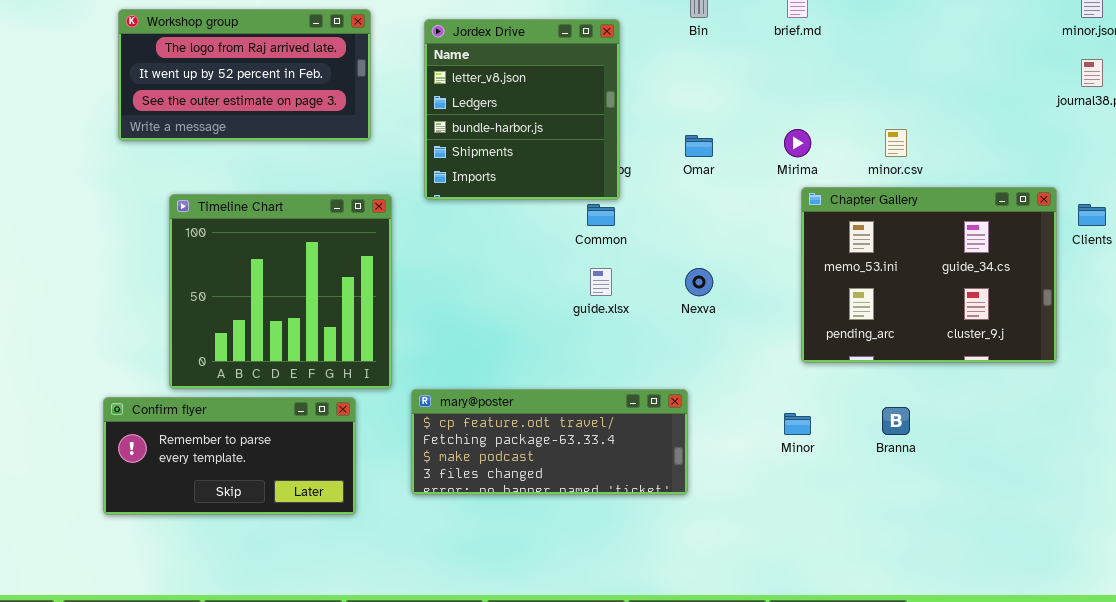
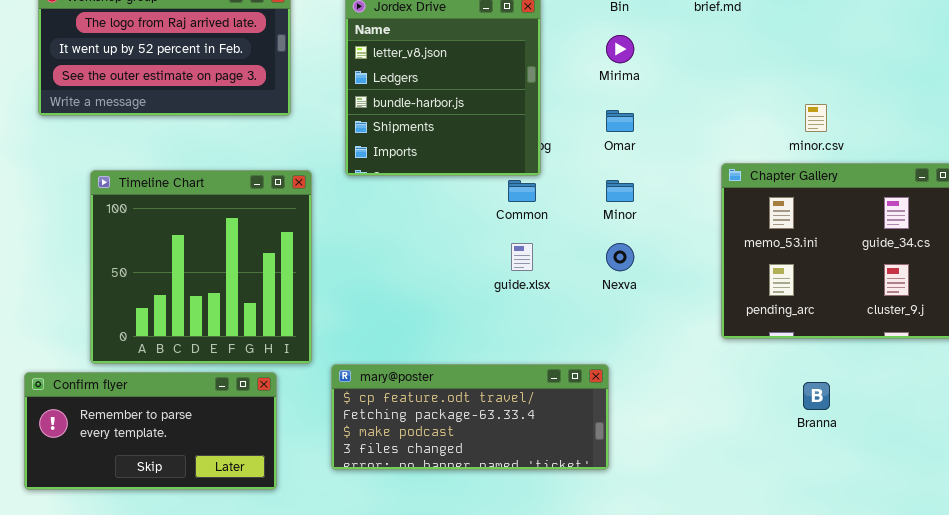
Mirima: [784,129,811,157] -> [606,35,634,63], moved
Minor: [784,413,811,435] -> [606,180,634,202], moved

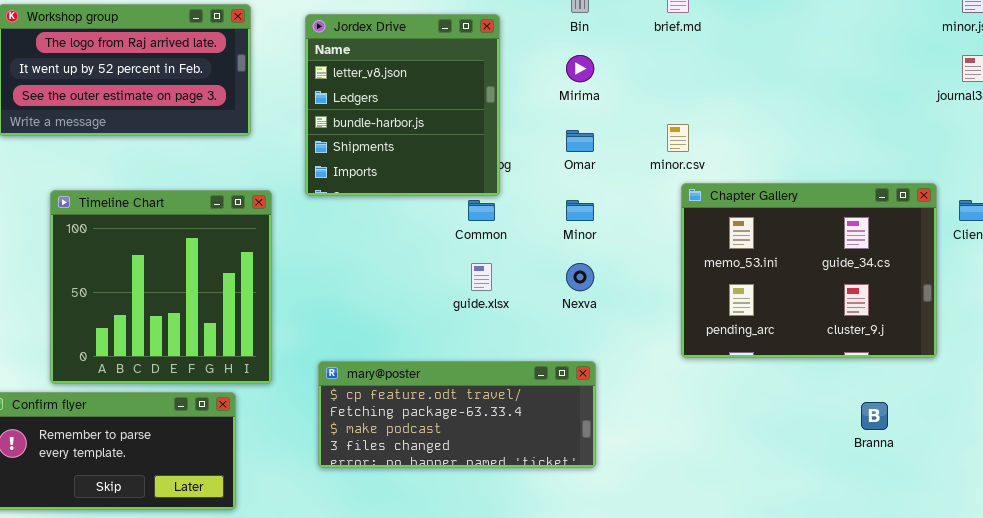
minor.csv: [805,104,827,132] -> [667,124,689,152], moved
mary@poster: [331,364,609,470] -> [318,361,596,468], moved
Branna: [803,382,830,410] -> [861,402,888,430], moved

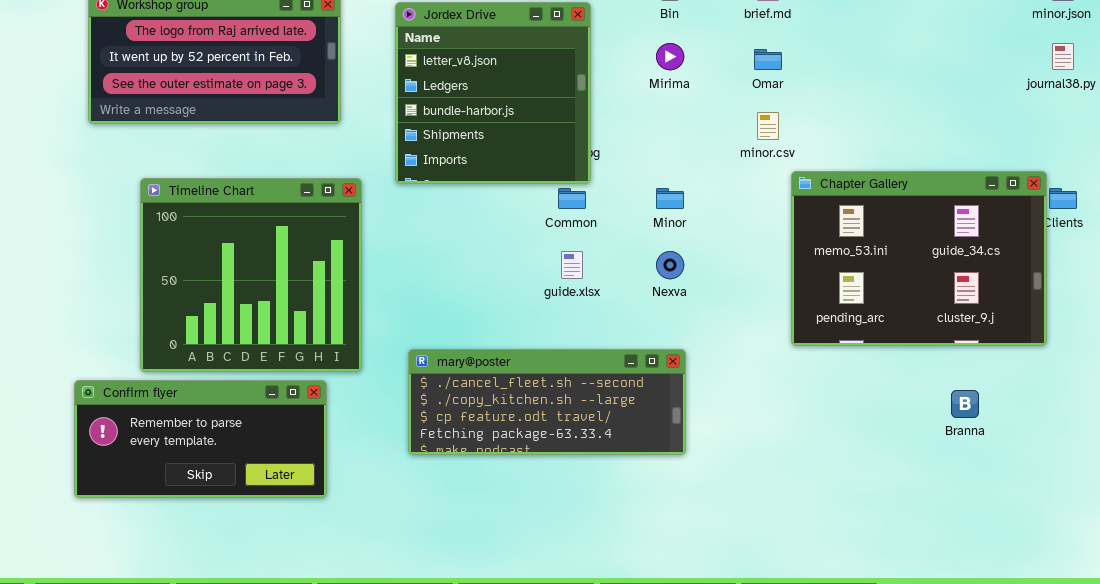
Omar: [566,130,594,152] -> [754,49,782,70], moved
Chapter Gallery: [681,183,937,358] -> [791,171,1047,346], moved
mary@poster: [318,361,596,468] -> [408,349,686,455], scrolled up 2 rows

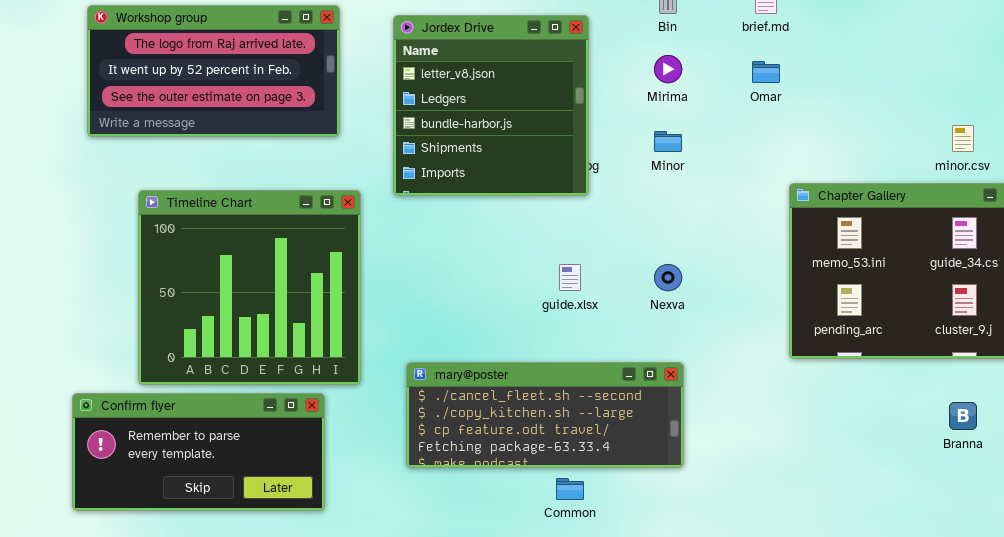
minor.csv: [757,112,779,140] -> [952,125,974,152], moved
Common: [558,188,586,209] -> [556,478,584,500], moved
Minor: [656,188,684,209] -> [654,131,682,152], moved

